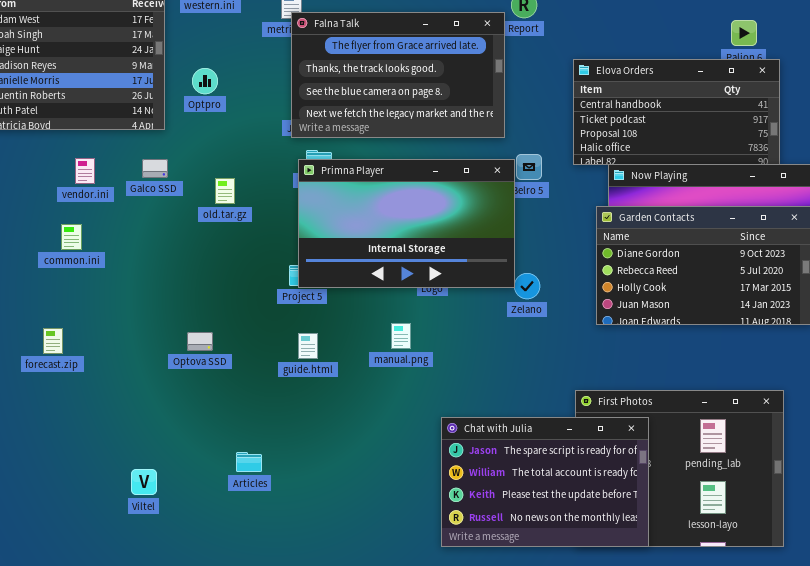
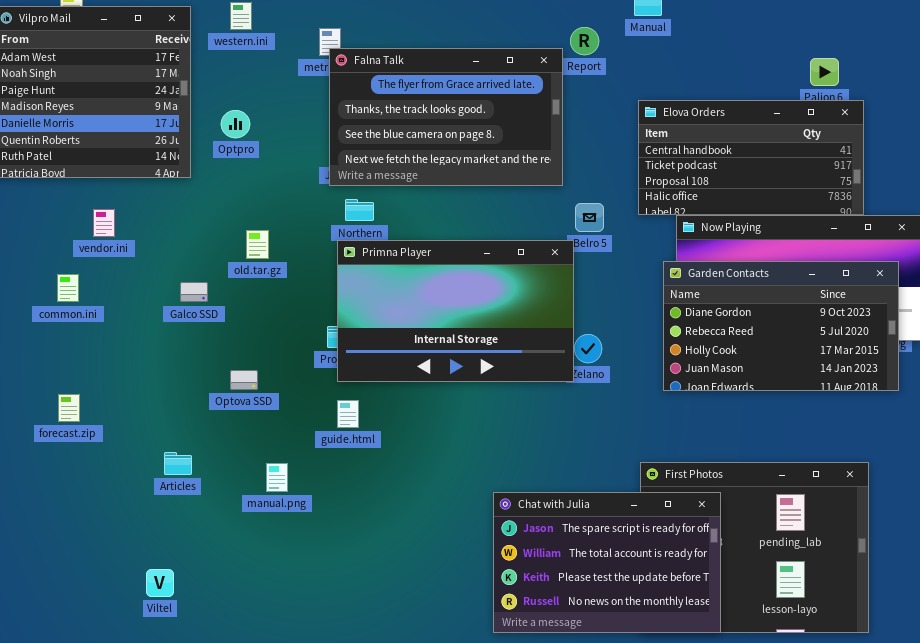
Galco SSD: [142,159,168,178] -> [180,282,208,302], moved
Primna Player: [298,159,515,288] -> [337,240,574,382], moved
common.ini: [61,224,82,250] -> [57,274,79,302], moved
manual.png: [391,323,411,349] -> [266,463,288,492], moved
Optova SSD: [187,332,213,351] -> [230,370,258,390], moved
Articles: [236,452,262,472] -> [164,452,192,475], moved
Viltel: [131,469,157,495] -> [146,569,174,597], moved

